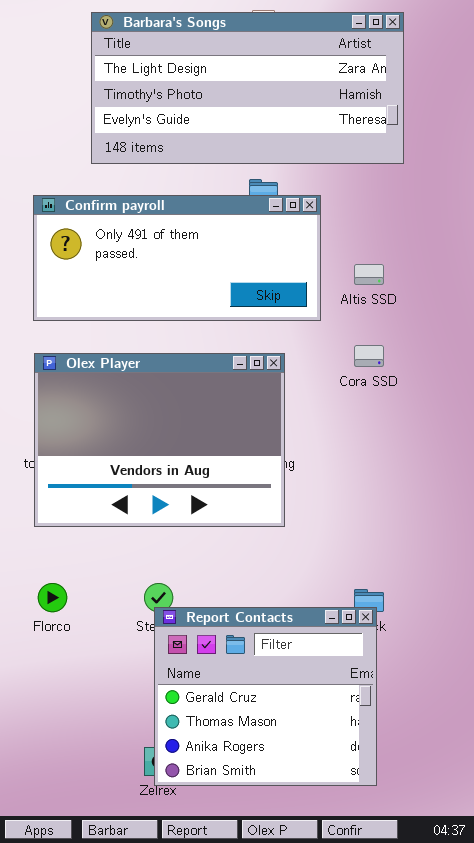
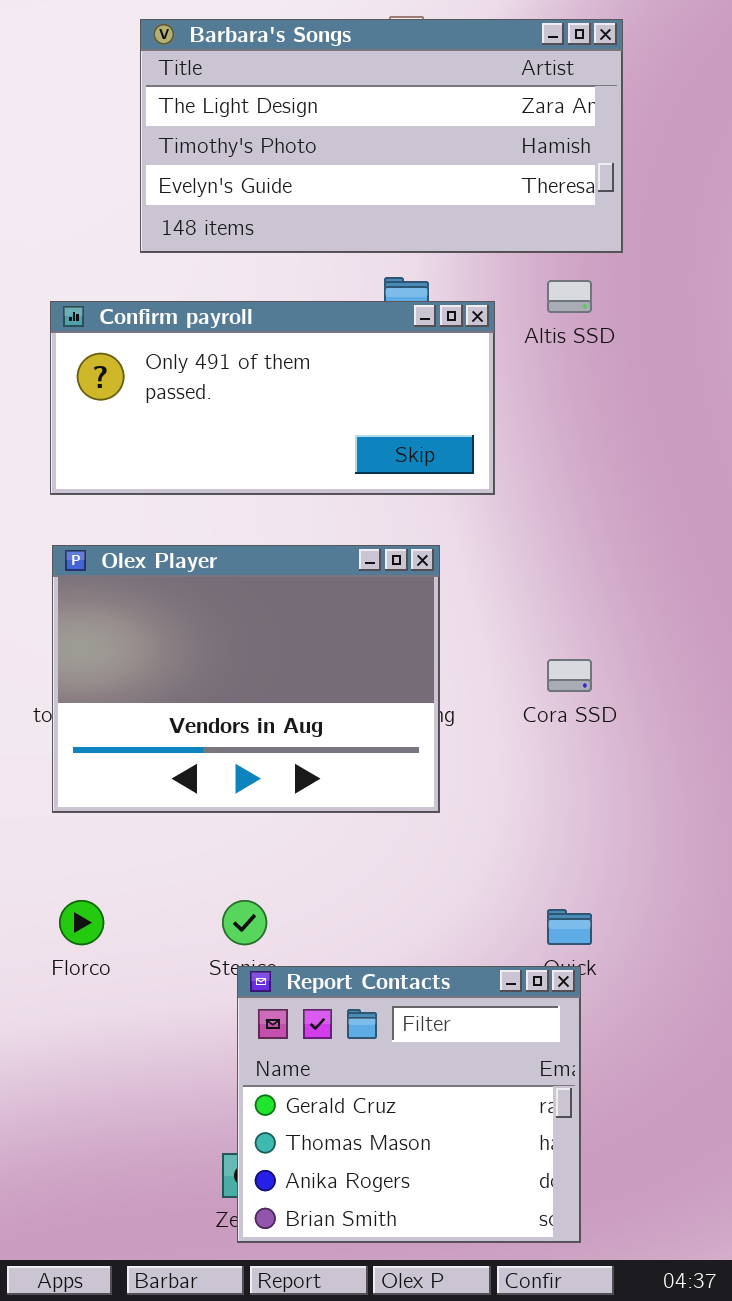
Altis SSD: [354,264,384,285] -> [547,280,592,313], moved
Cora SSD: [354,345,384,367] -> [547,659,592,692], moved
Report Contacts: [154,607,377,786] -> [237,966,581,1243], moved

